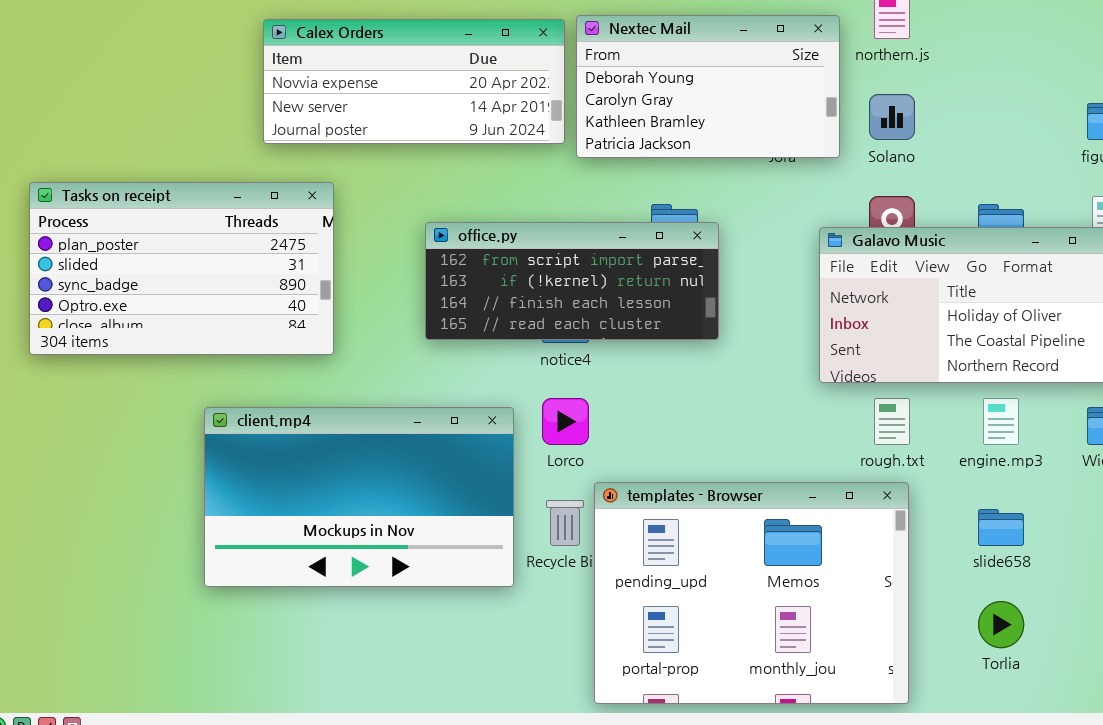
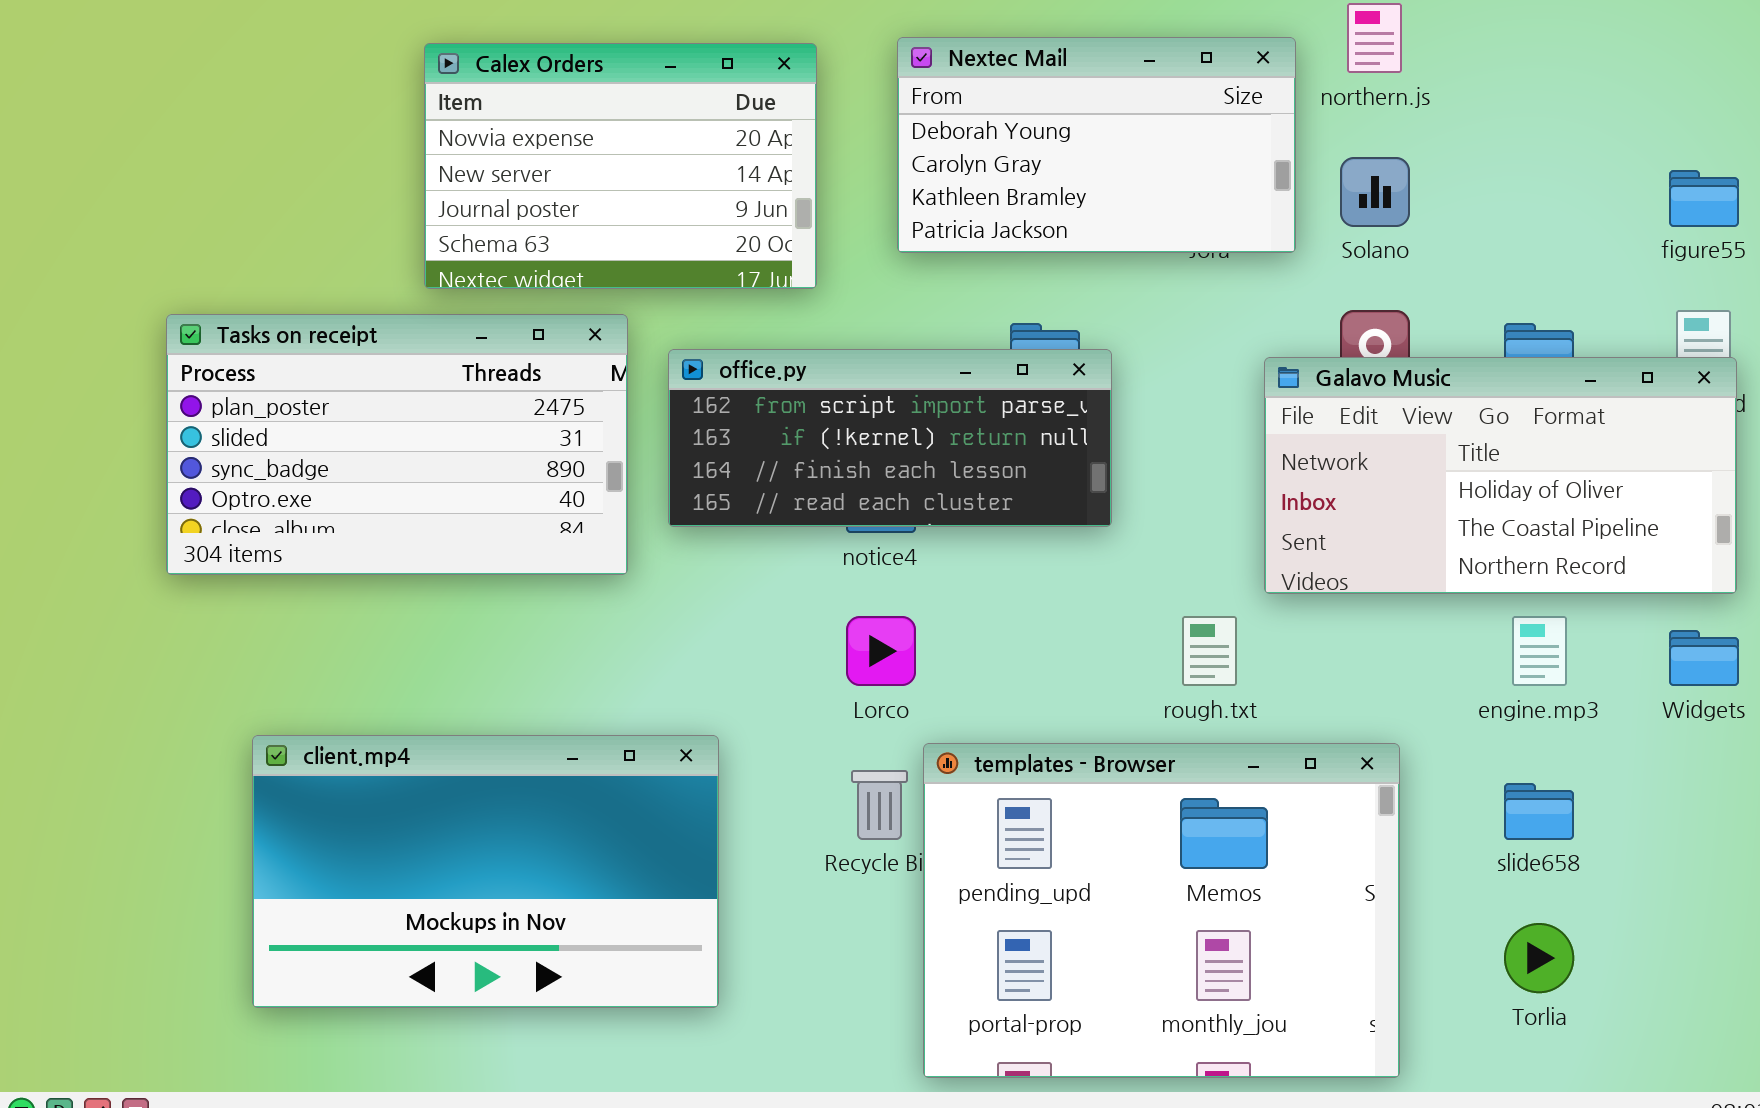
Calex Orders: [263,19,565,144] -> [424,43,817,289], resized
Tasks on receipt: [29,182,334,355] -> [166,314,628,575], moved
rough.txt: [874,398,910,445] -> [1182,616,1237,686], moved
client.mp4: [204,407,514,587] -> [252,735,719,1008], moved

